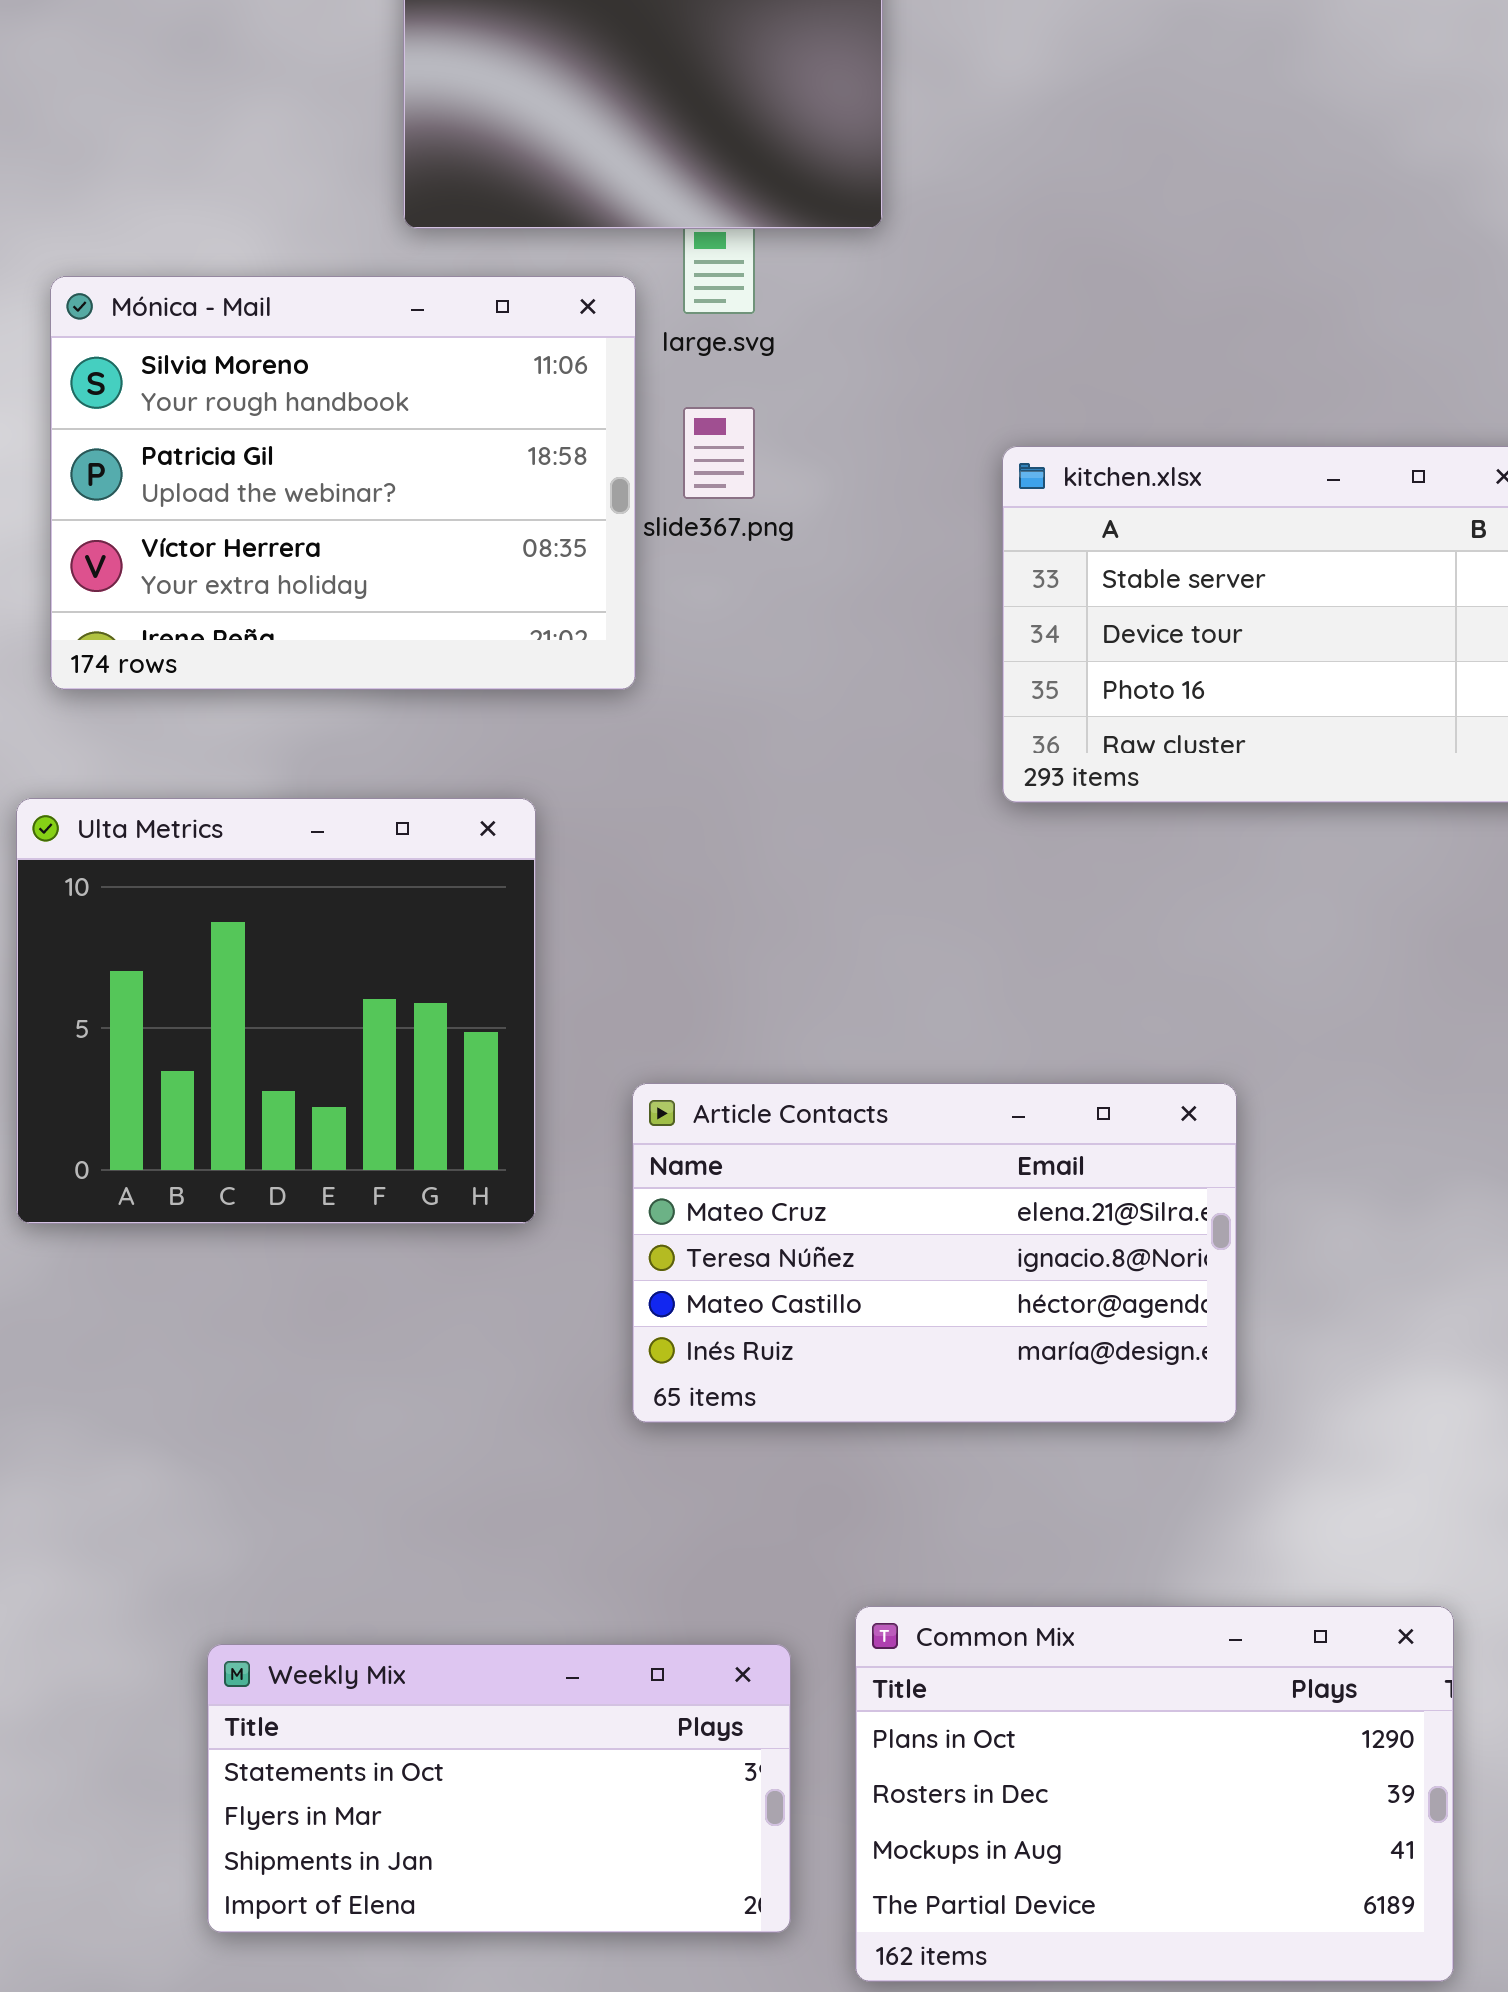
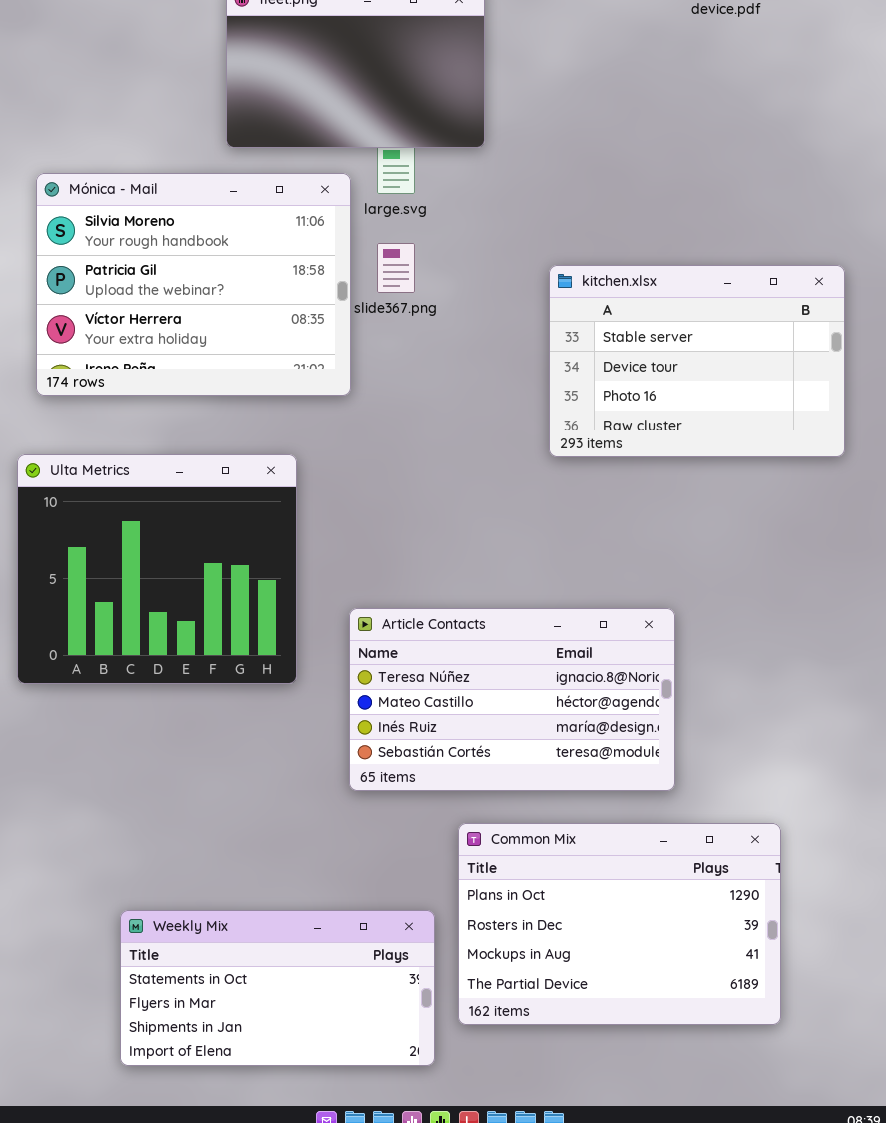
Article Contacts: [632,1083,1237,1423] -> [349,608,675,791], scrolled down 1 row
Common Mix: [855,1606,1454,1982] -> [458,823,781,1025], moved

